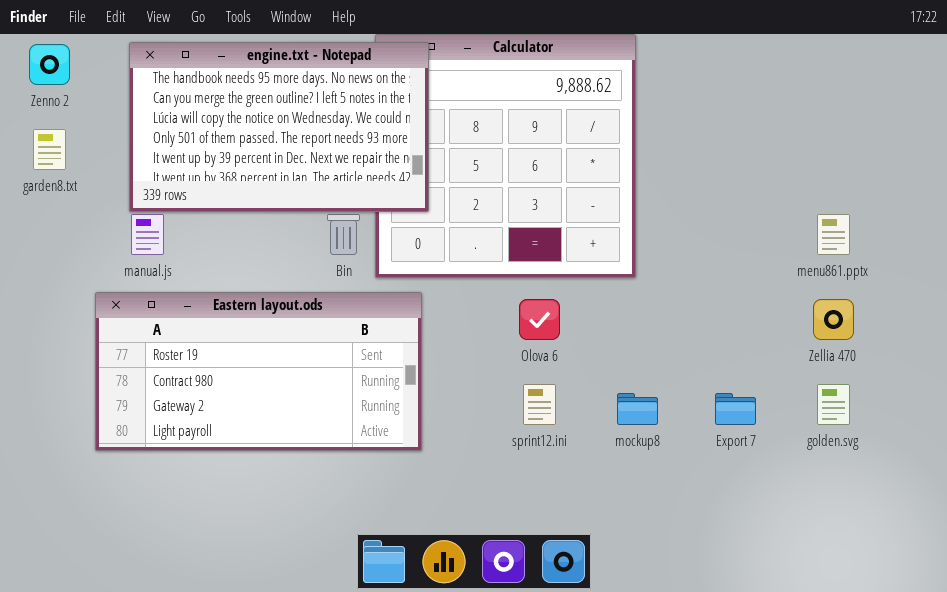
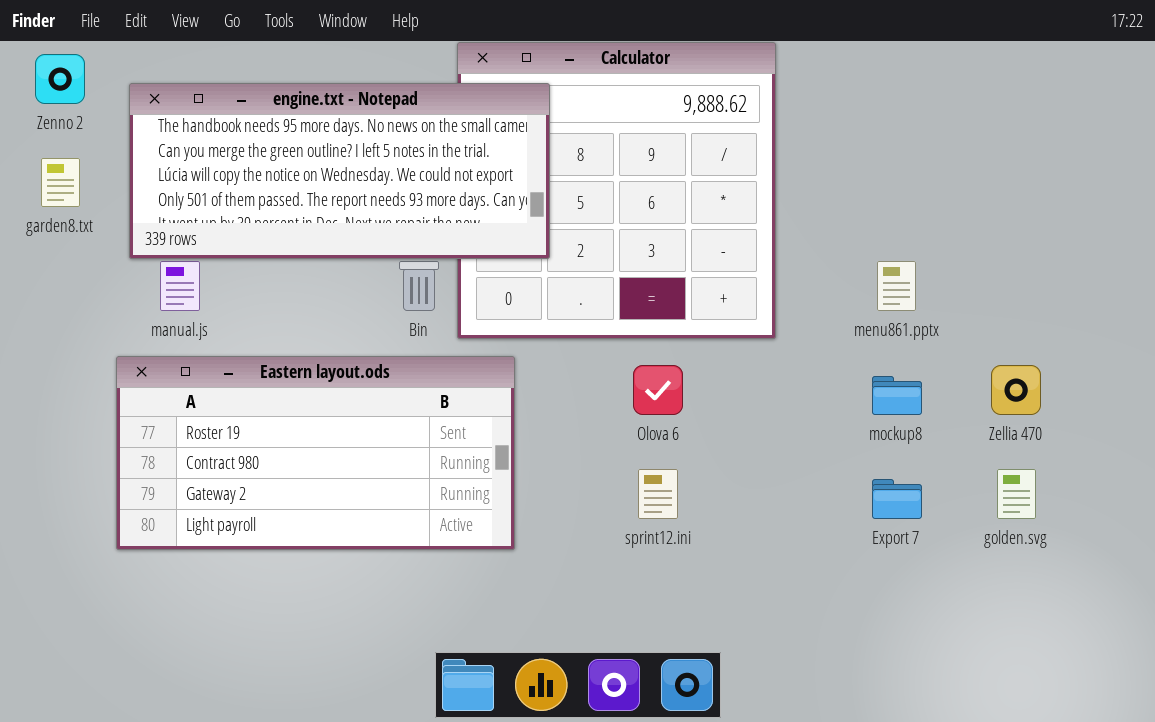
engine.txt - Notepad: [129,42,429,212] -> [129,83,550,259], moved, resized
menu861.pptx: [817,214,850,255] -> [877,261,916,311], moved
mockup8: [617,393,658,425] -> [872,376,922,415], moved

